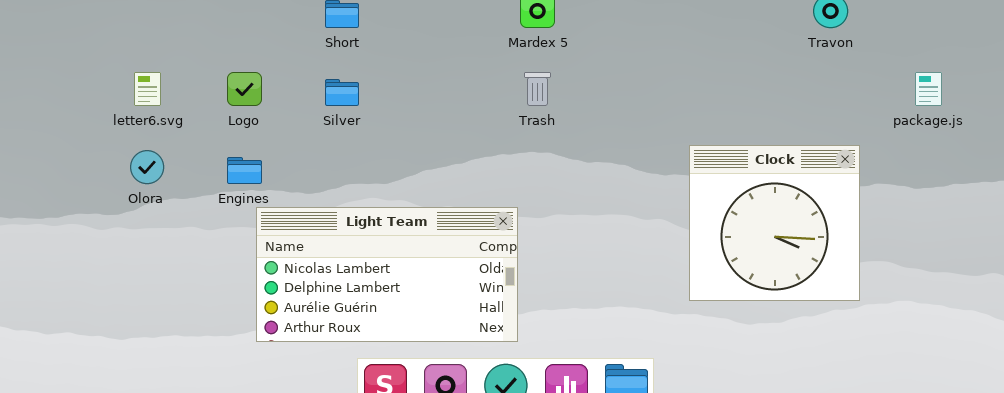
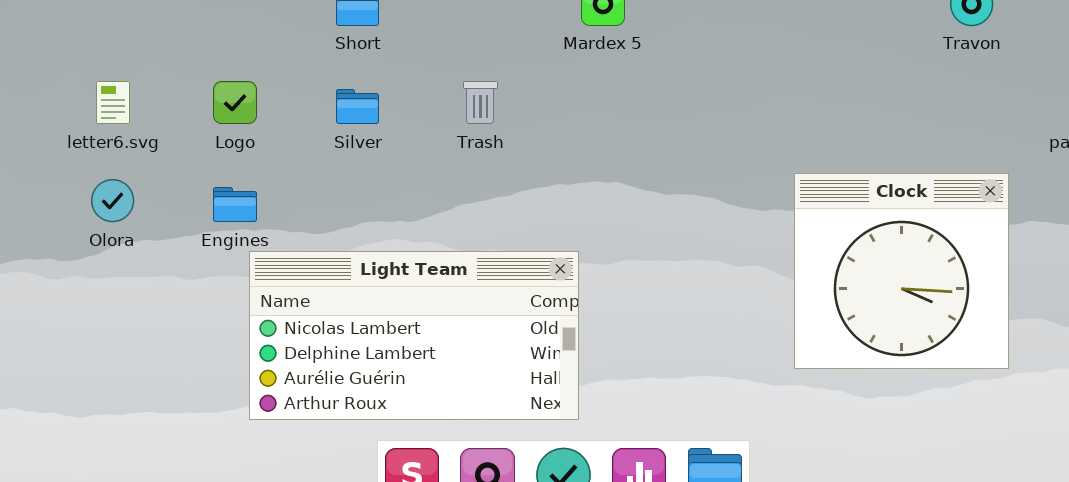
Trash: [524,72,551,106] -> [463,81,498,124], moved

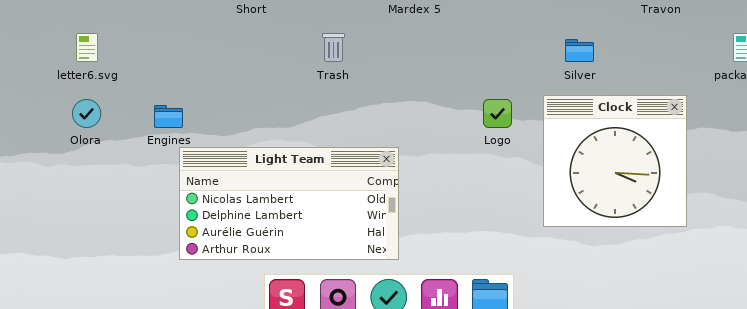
Logo: [213,81,257,124] -> [483,99,512,128], moved
Silver: [336,89,379,124] -> [565,39,594,62], moved

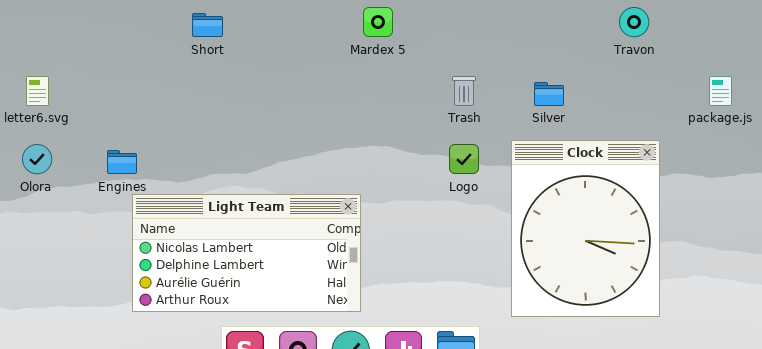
Trash: [322,33,345,62] -> [452,76,476,106], moved
Clock: [543,95,687,227] -> [511,140,660,317], resized

